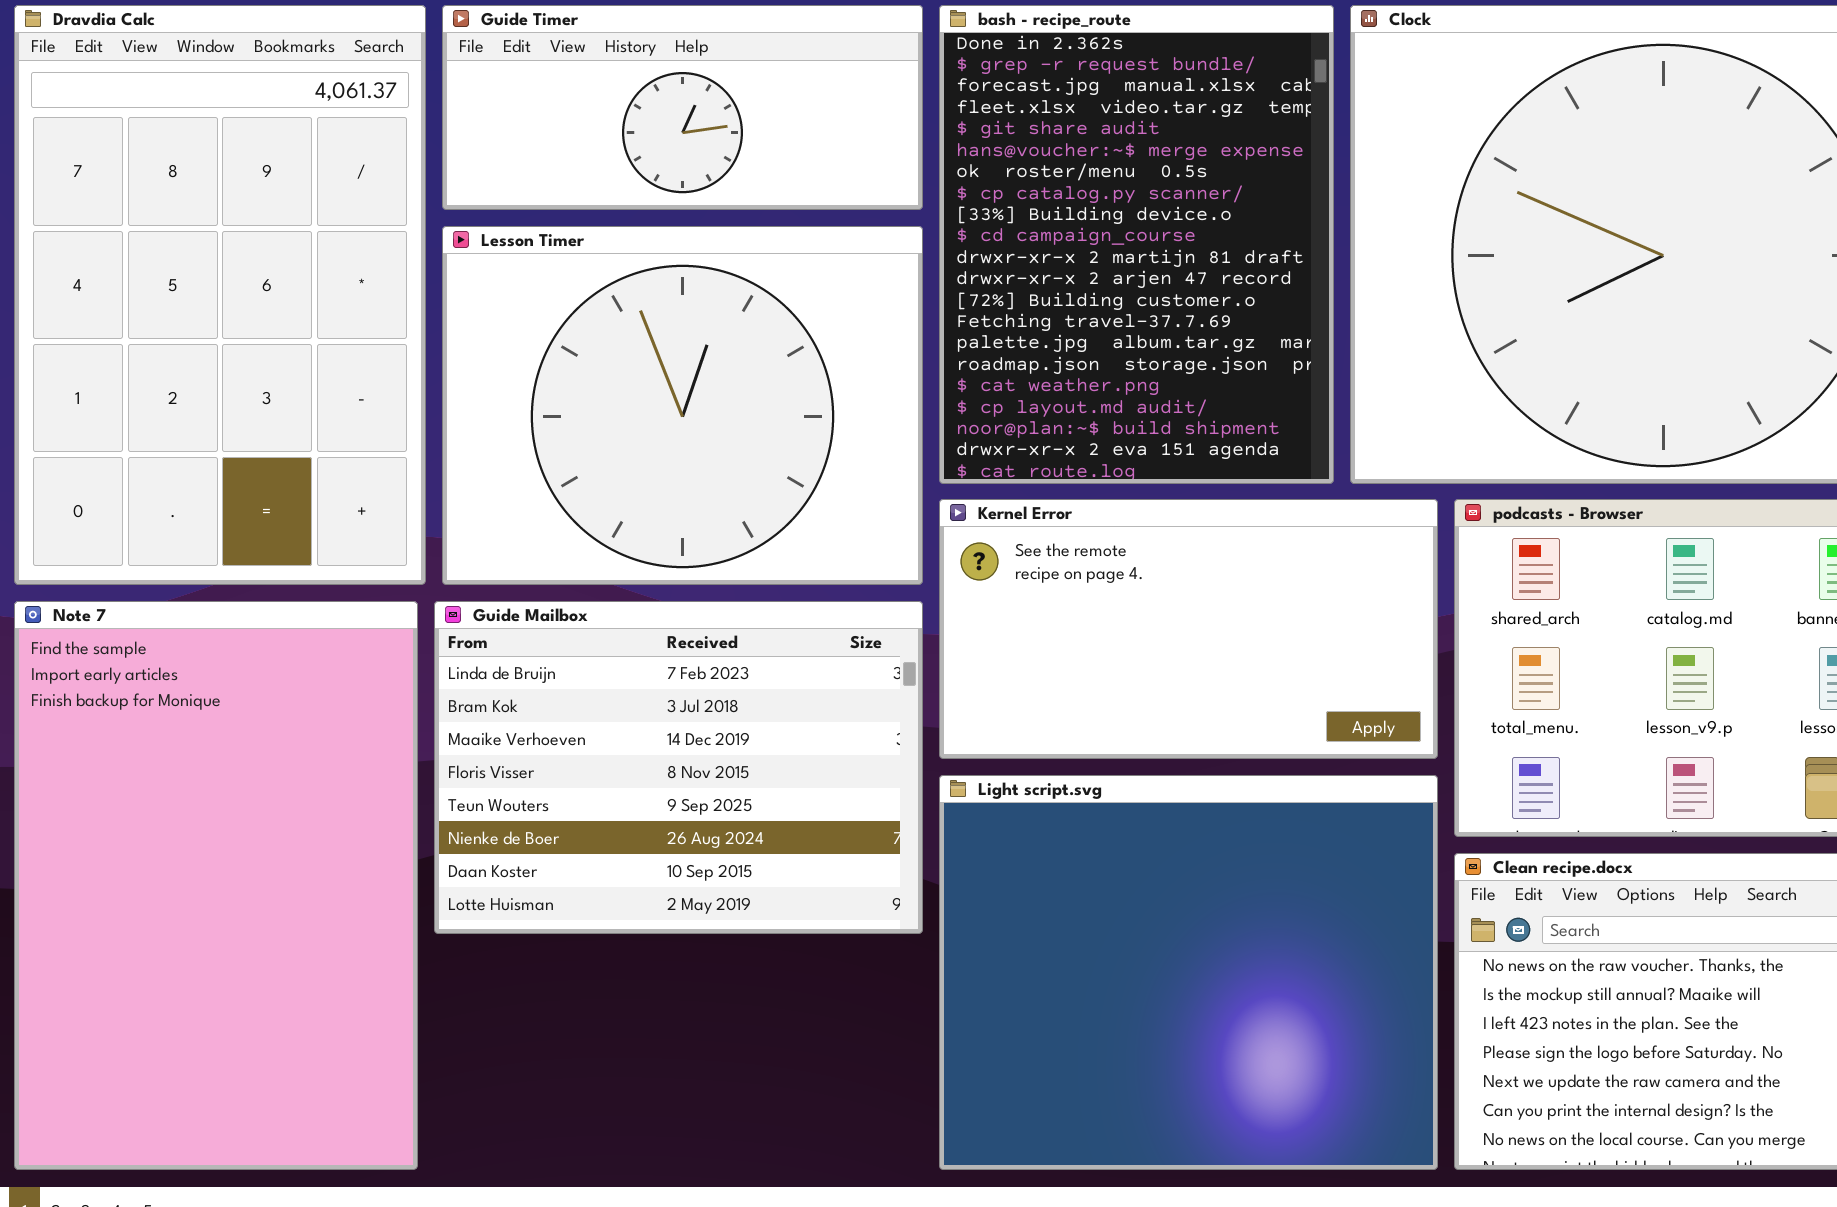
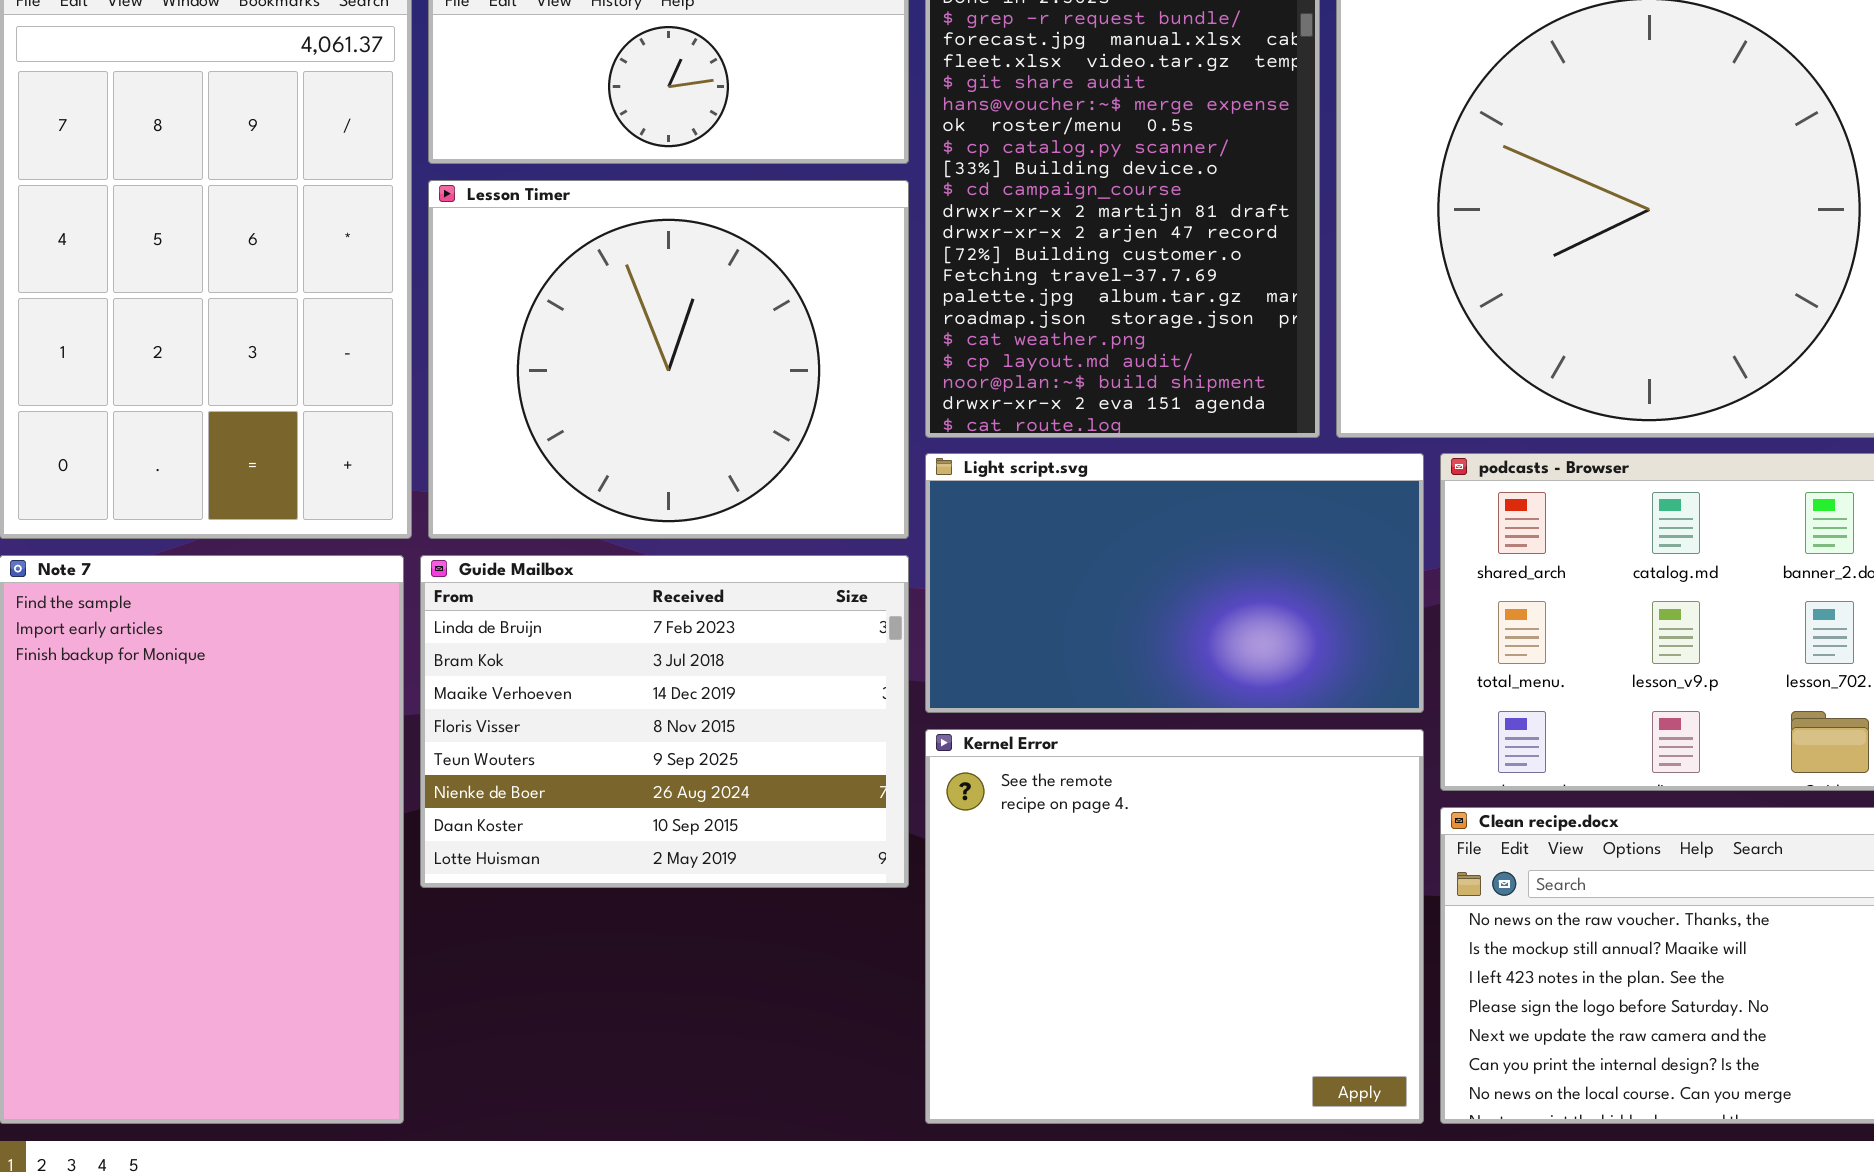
Kernel Error: [939,499,1438,759] -> [925,729,1424,1124], moved, resized
Light script.svg: [939,775,1438,1170] -> [925,453,1424,713], moved, resized

